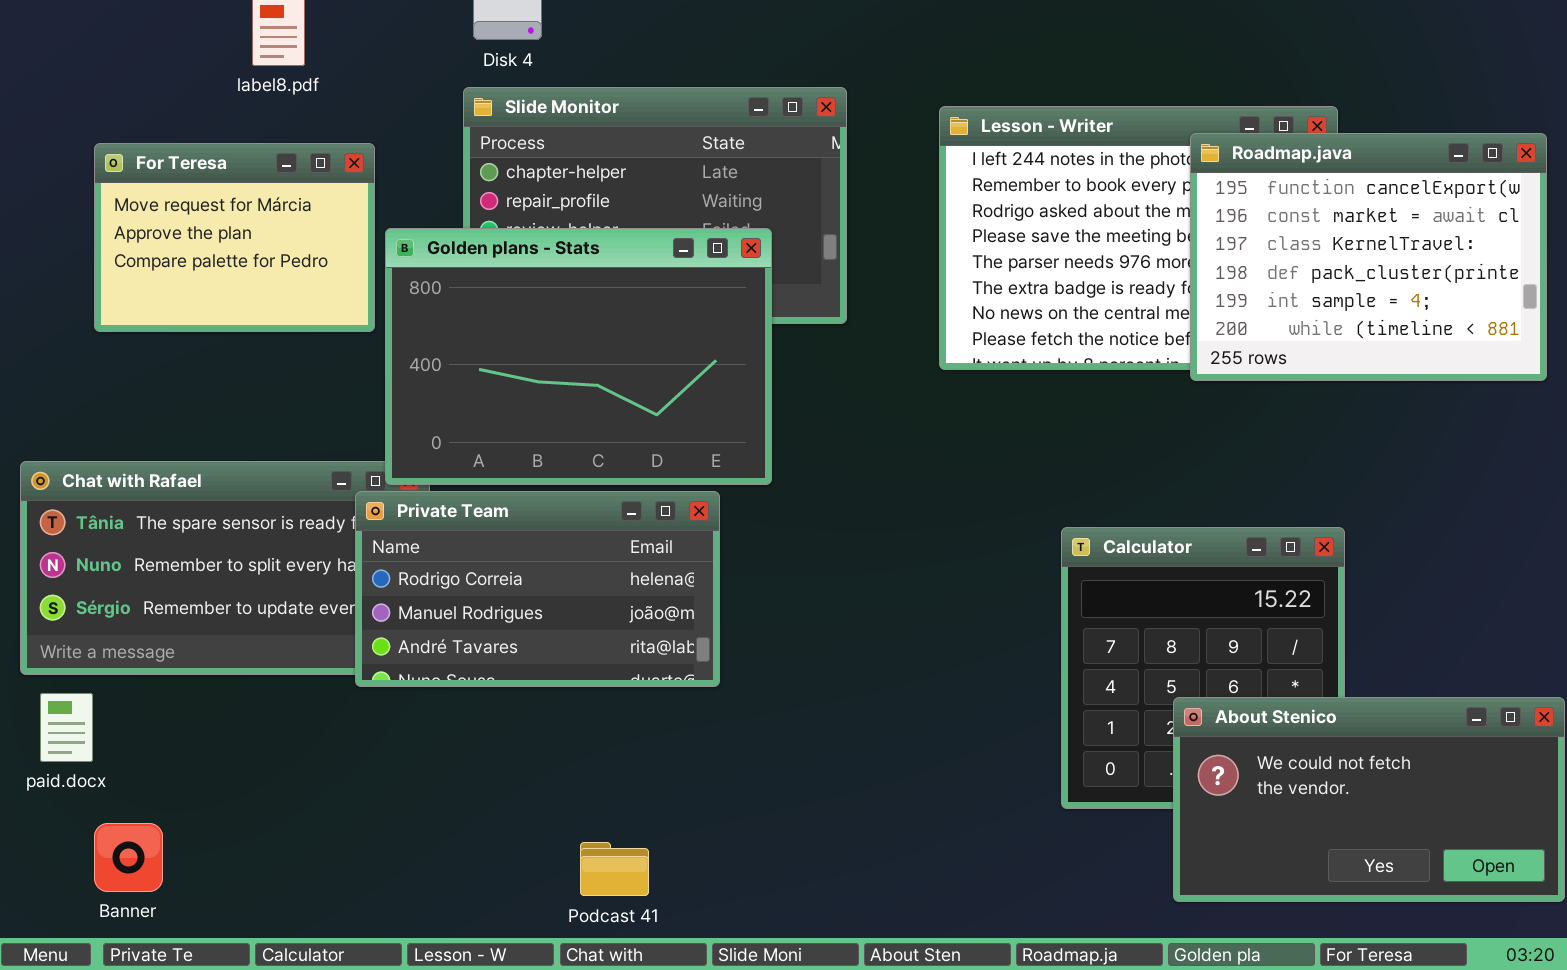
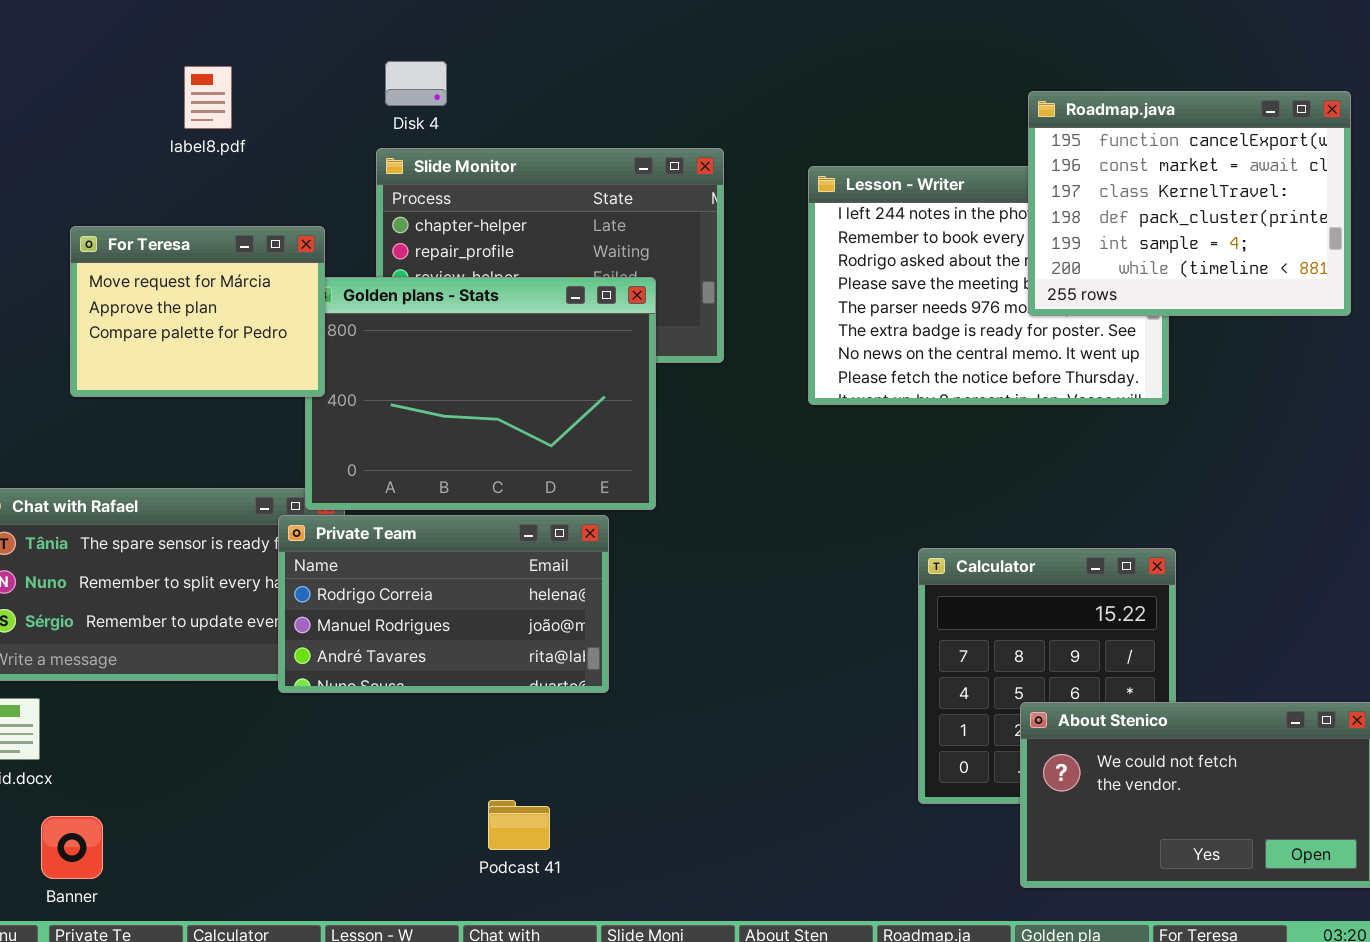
Roadmap.java: [1190,133,1547,381] -> [1028,91,1351,316], moved
For Teresa: [94,143,375,332] -> [70,226,325,397], moved
Podcast 41: [580,842,649,896] -> [488,800,550,850], moved

